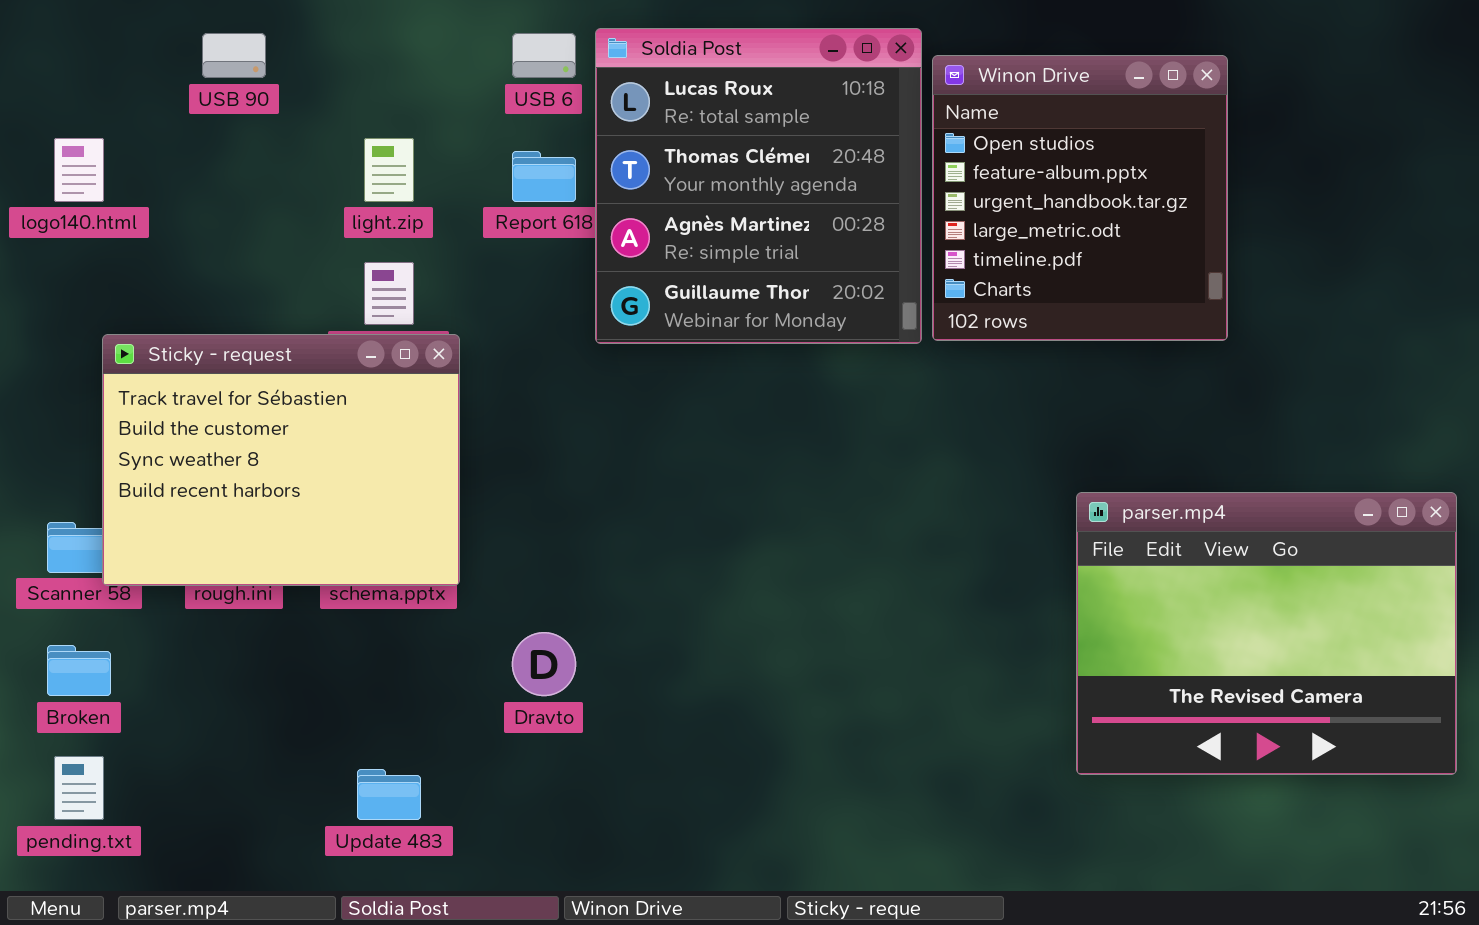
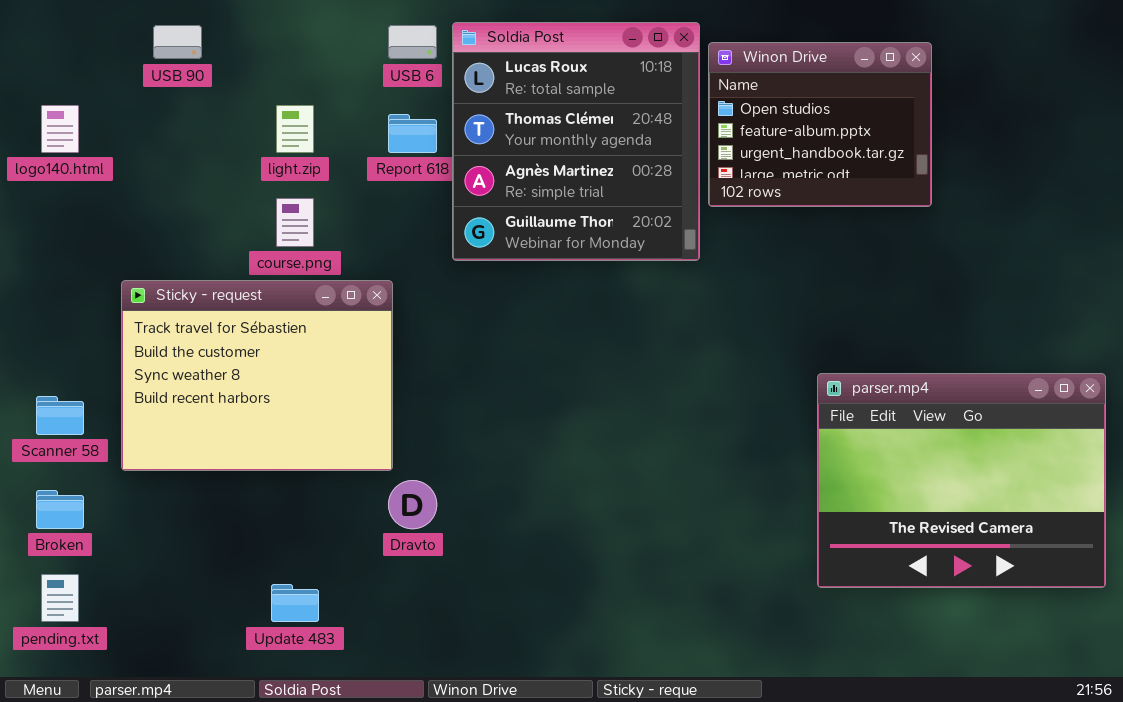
Winon Drive: [932,55,1228,341] -> [708,42,932,207], resized
Sticky - request: [102,334,460,586] -> [121,280,393,471], moved

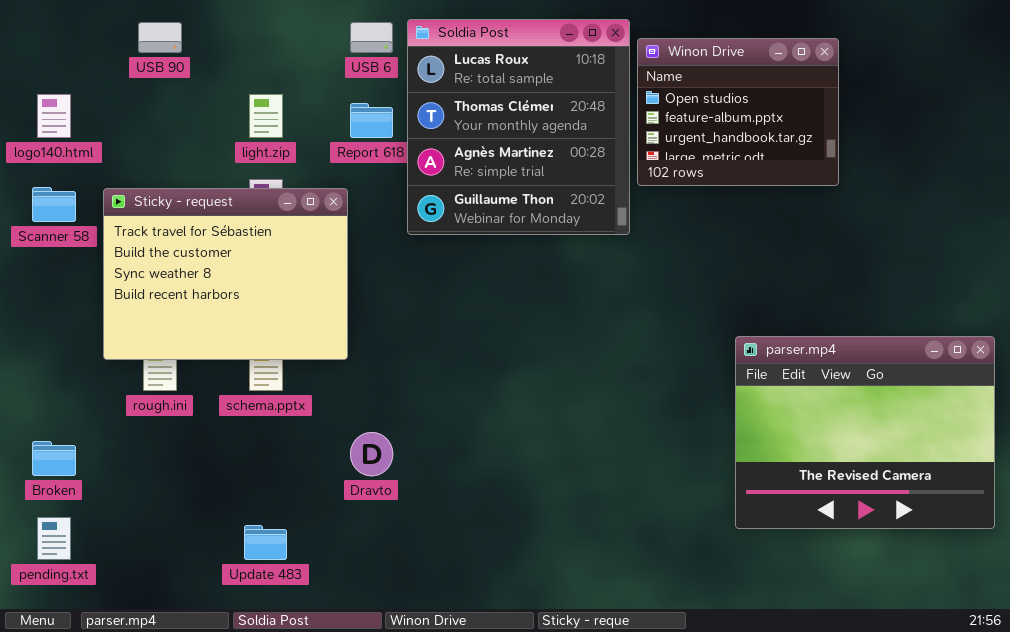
Sticky - request: [121,280,393,471] -> [103,188,348,360], moved
Scanner 58: [36,396,84,435] -> [32,187,76,222], moved

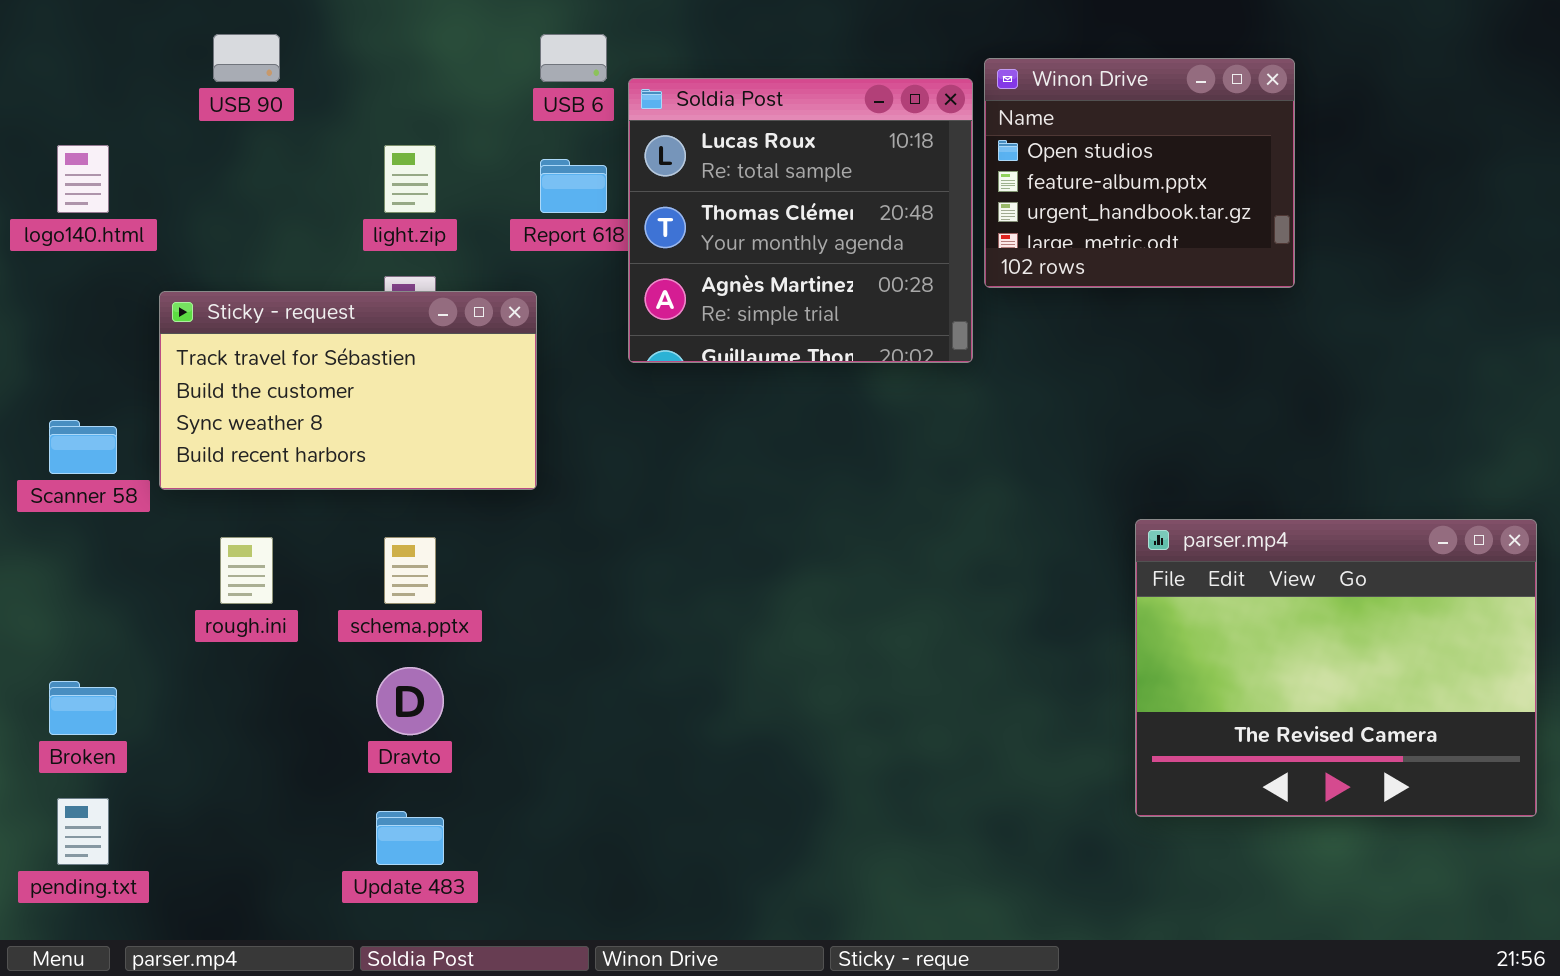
Soldia Post: [407,19,630,235] -> [628,78,973,363], resized
Scanner 58: [32,187,76,222] -> [49,420,117,474], moved
Sticky - request: [103,188,348,360] -> [159,291,537,490], resized
Dravto: [350,432,393,476] -> [376,667,444,735], moved

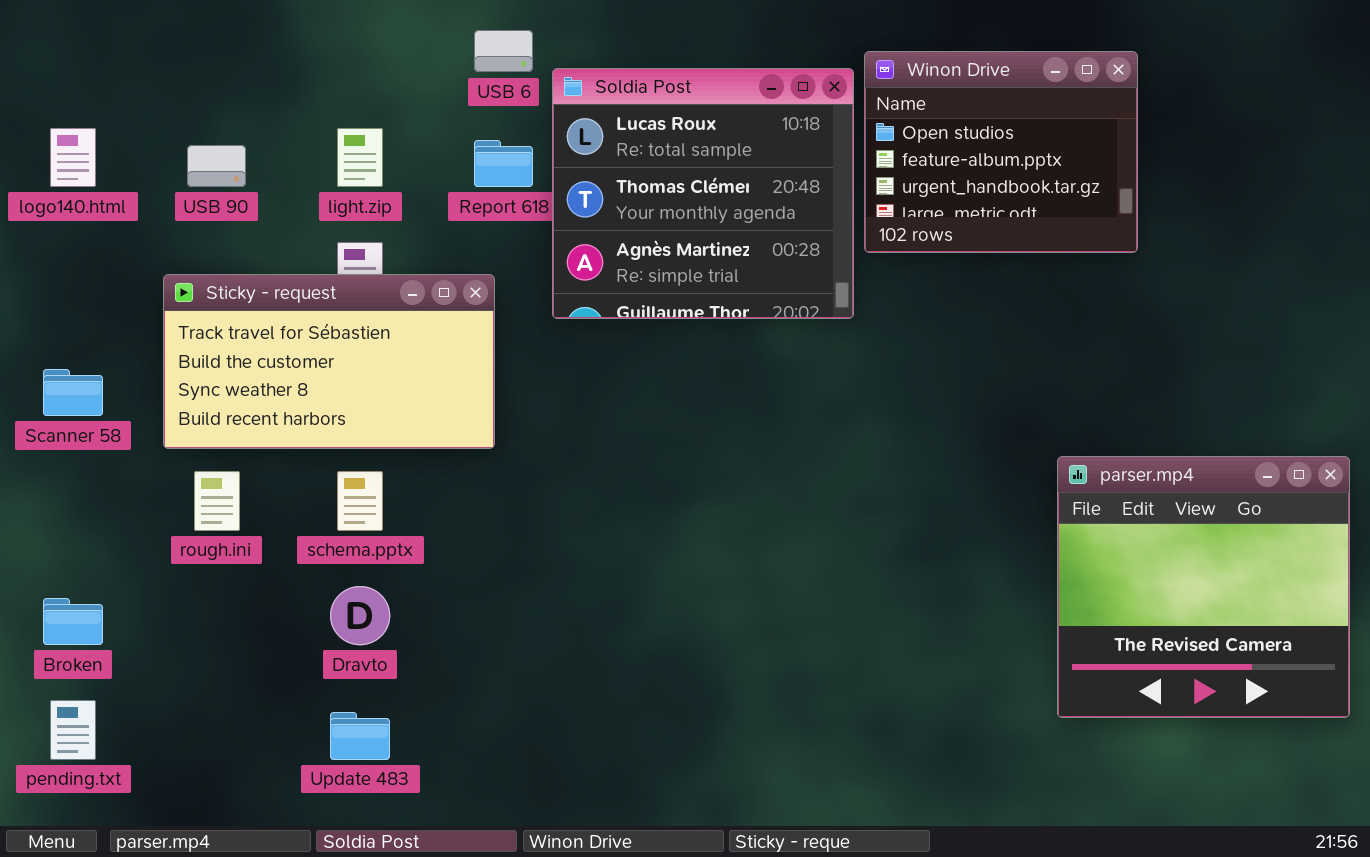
USB 90: [213,34,280,82] -> [187,145,246,187], moved
Sticky - request: [159,291,537,490] -> [163,274,495,449], moved
parser.mp4: [1135,519,1537,817] -> [1057,456,1350,718], resized

